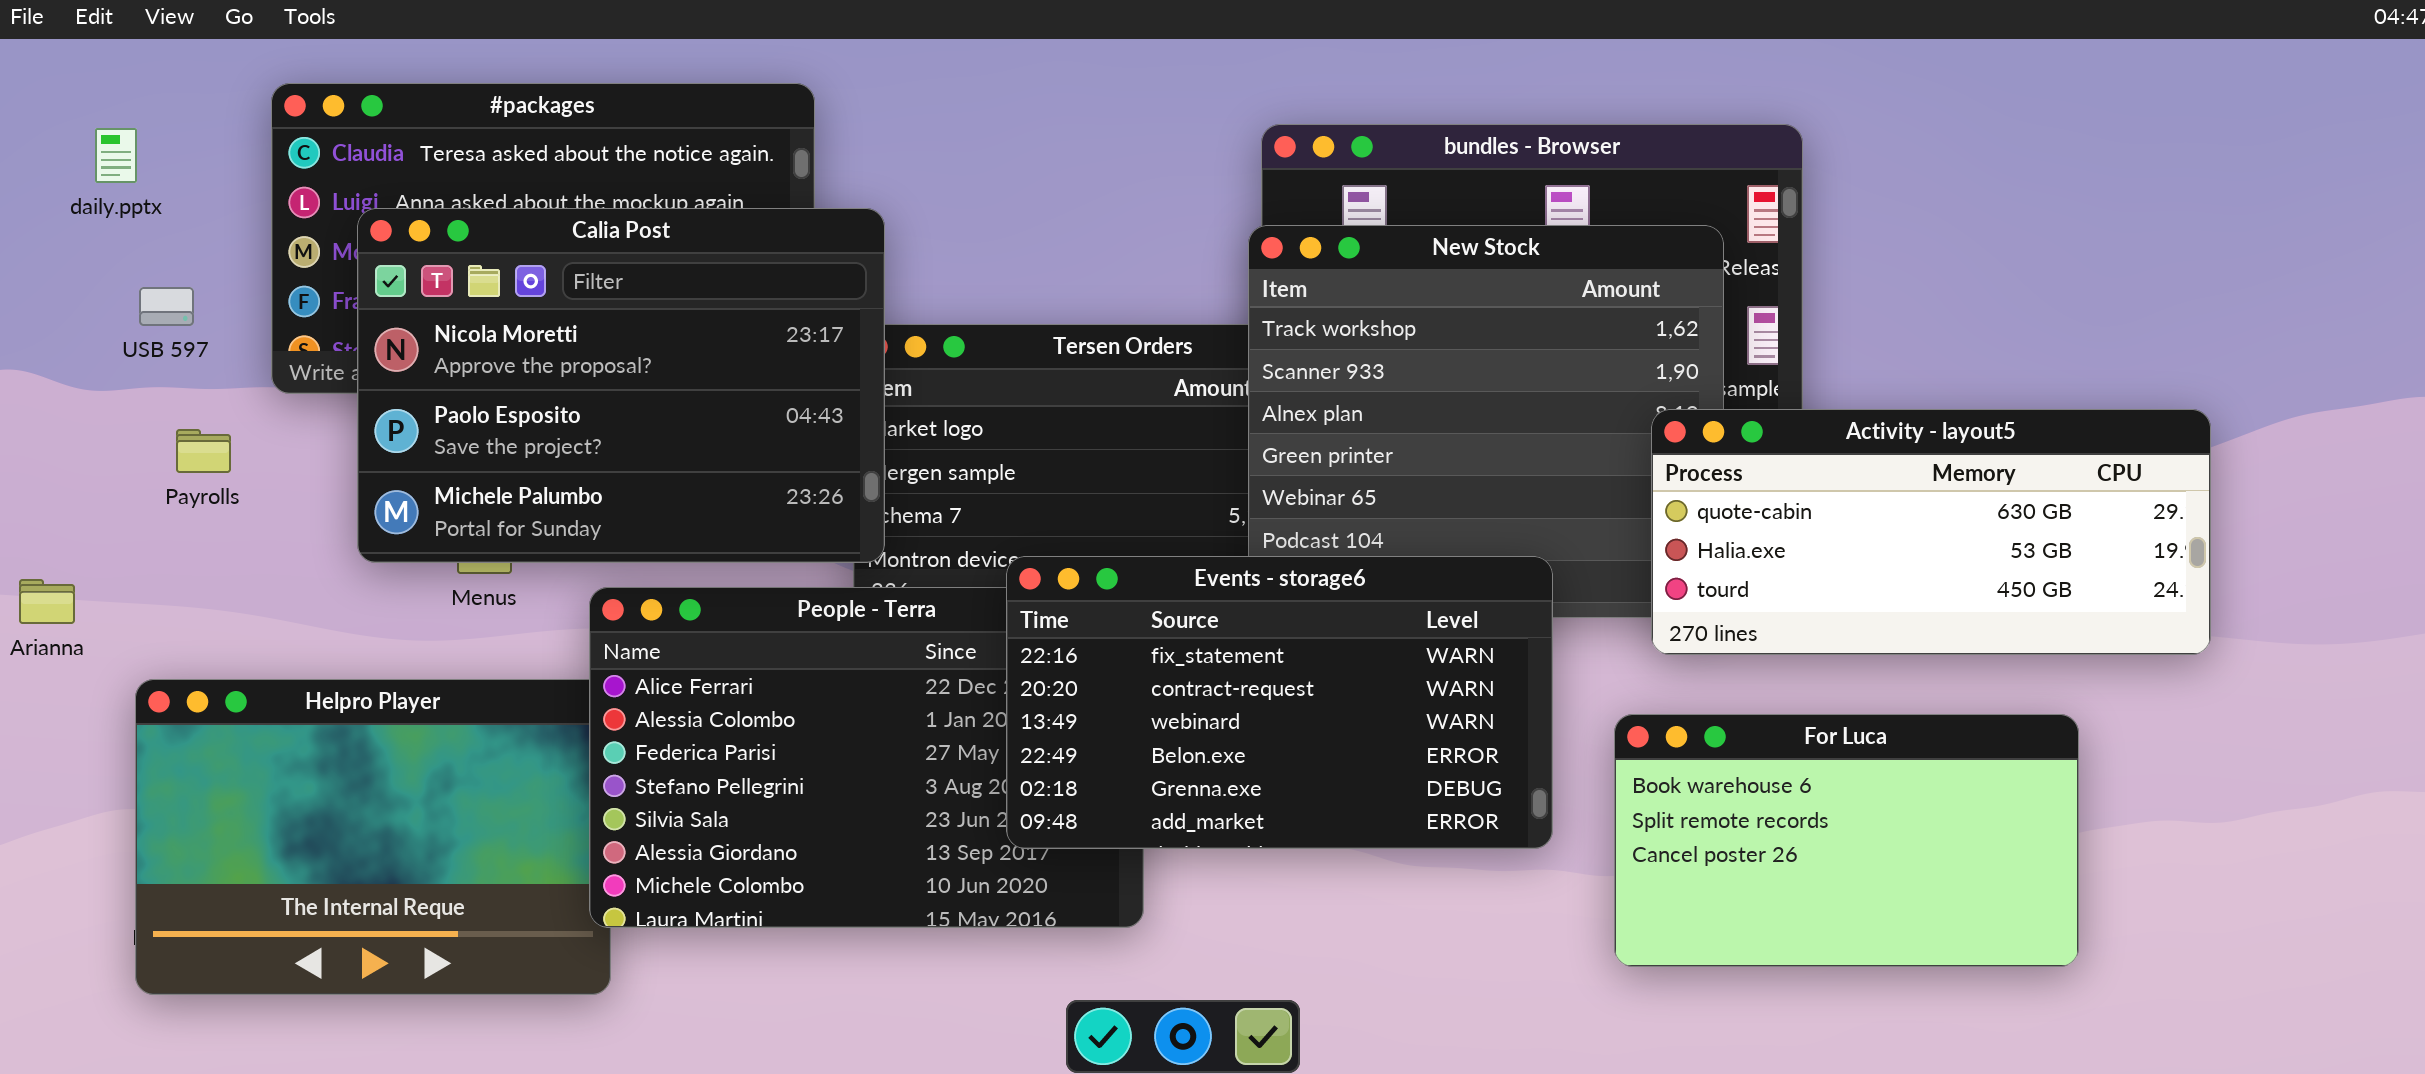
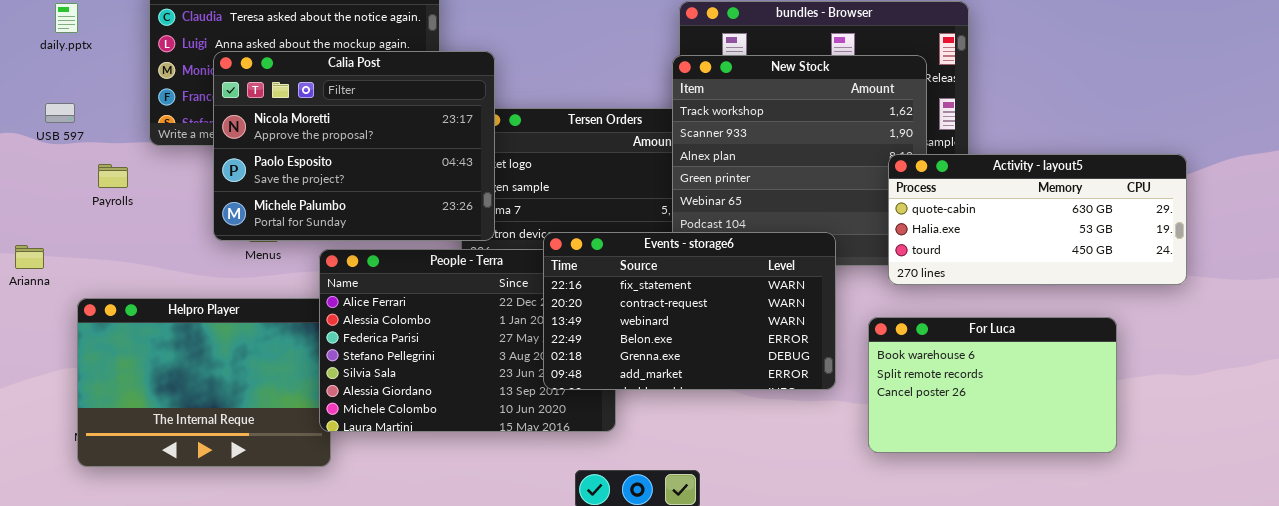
Calia Post: [357,208,885,563] -> [213,51,495,241], moved
USB 597: [139,287,194,326] -> [45,103,75,123], moved

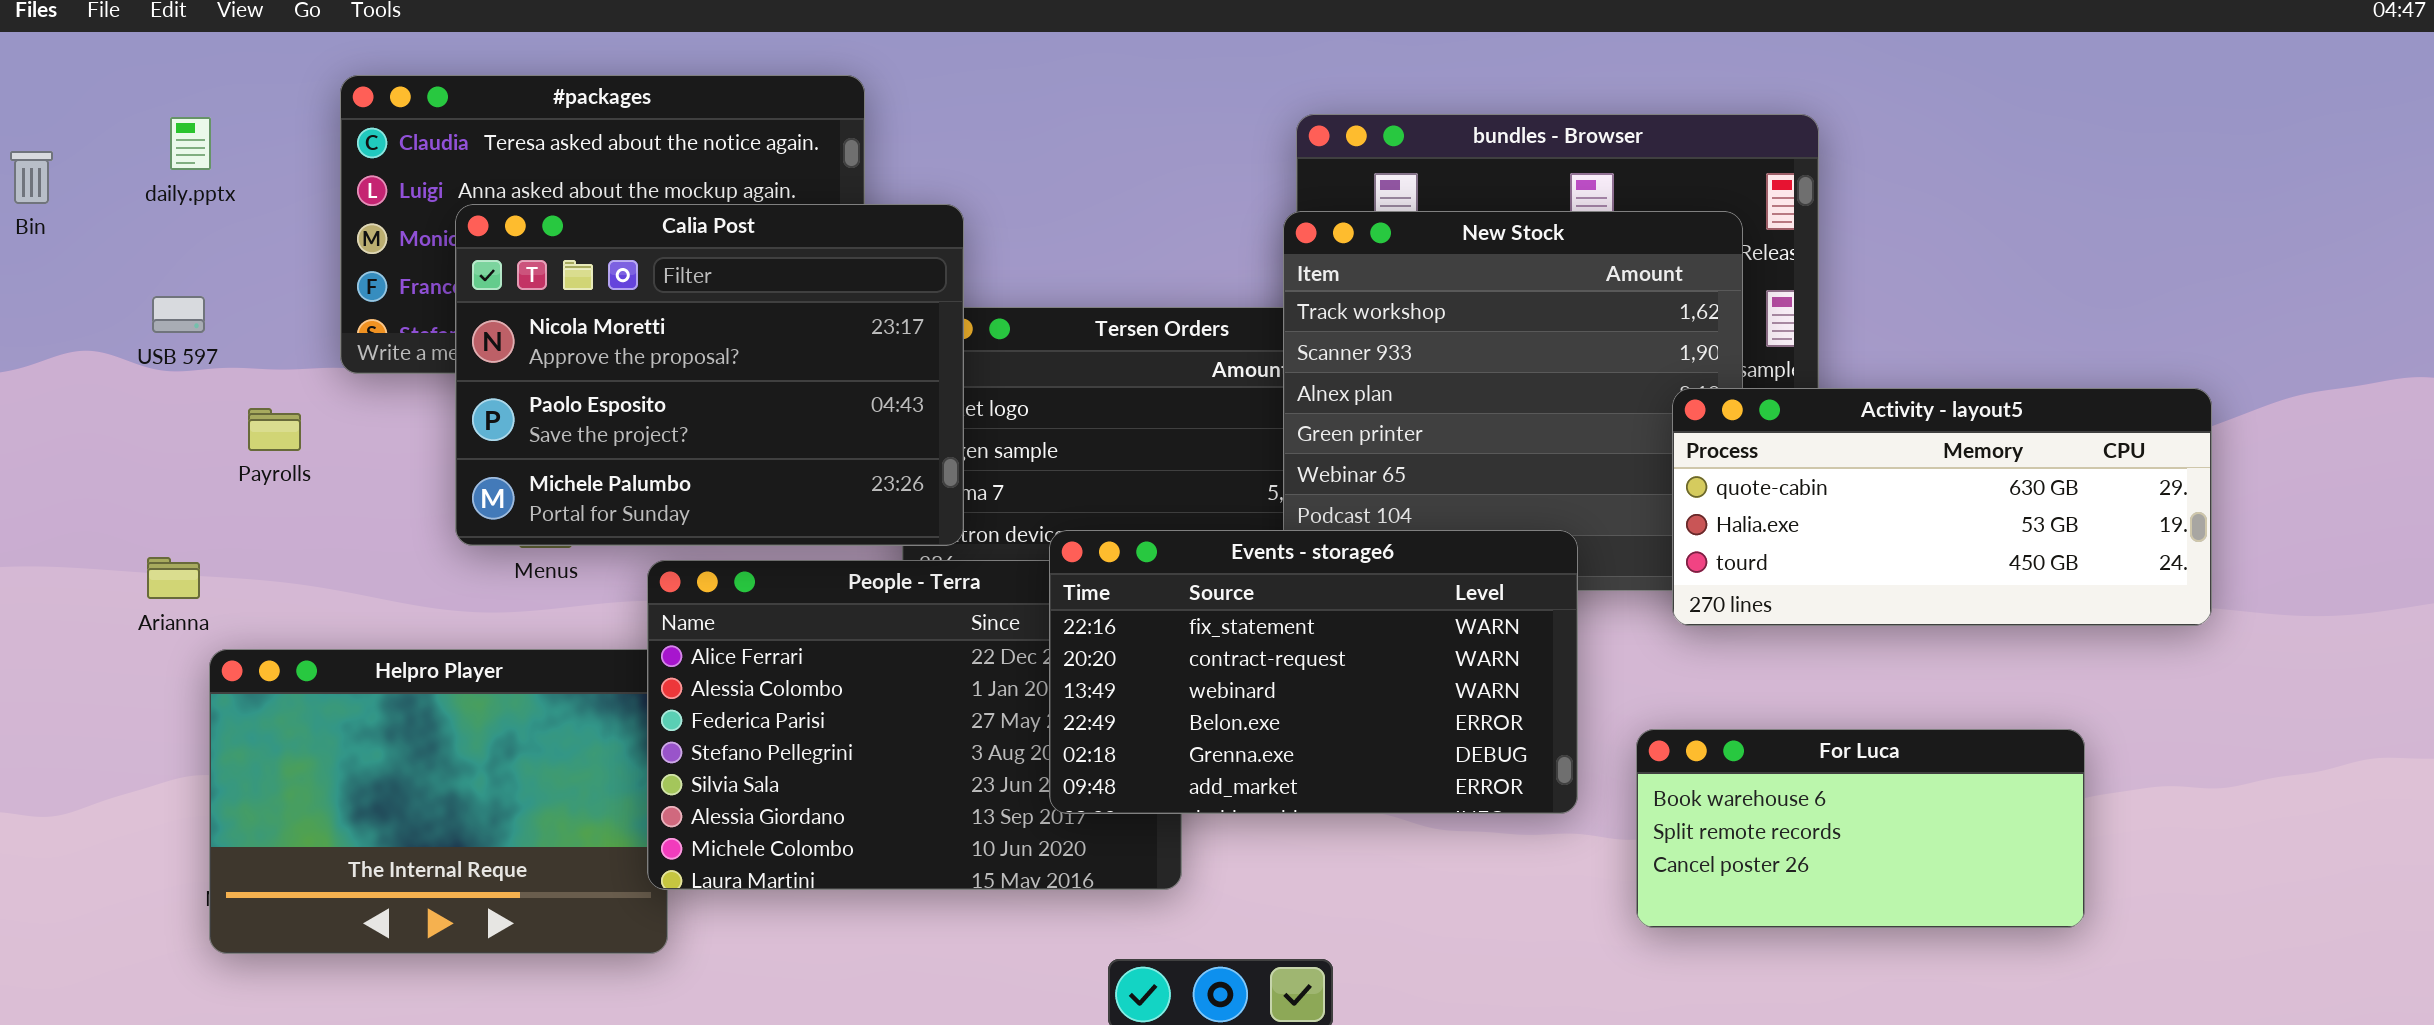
Arianna: [15,245,44,269] -> [147,557,200,599], moved
For Luca: [868,317,1117,453] -> [1636,729,2085,928], resized

